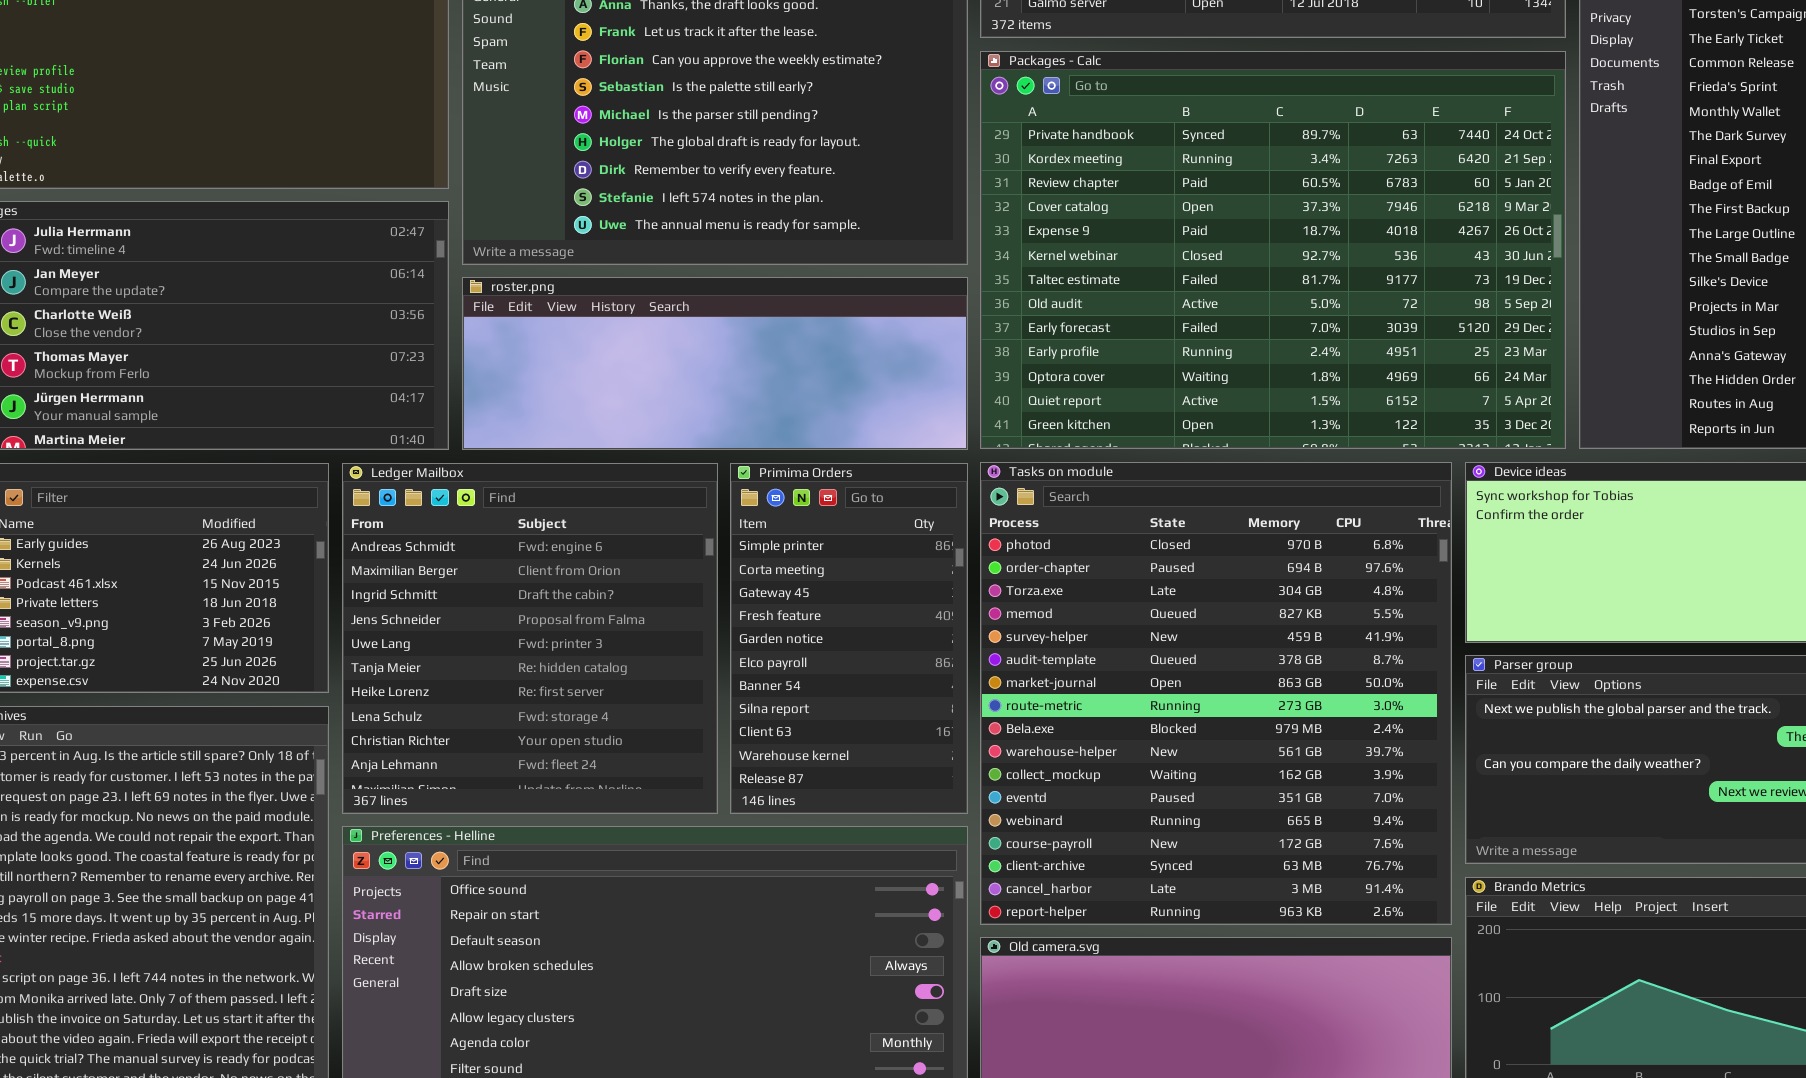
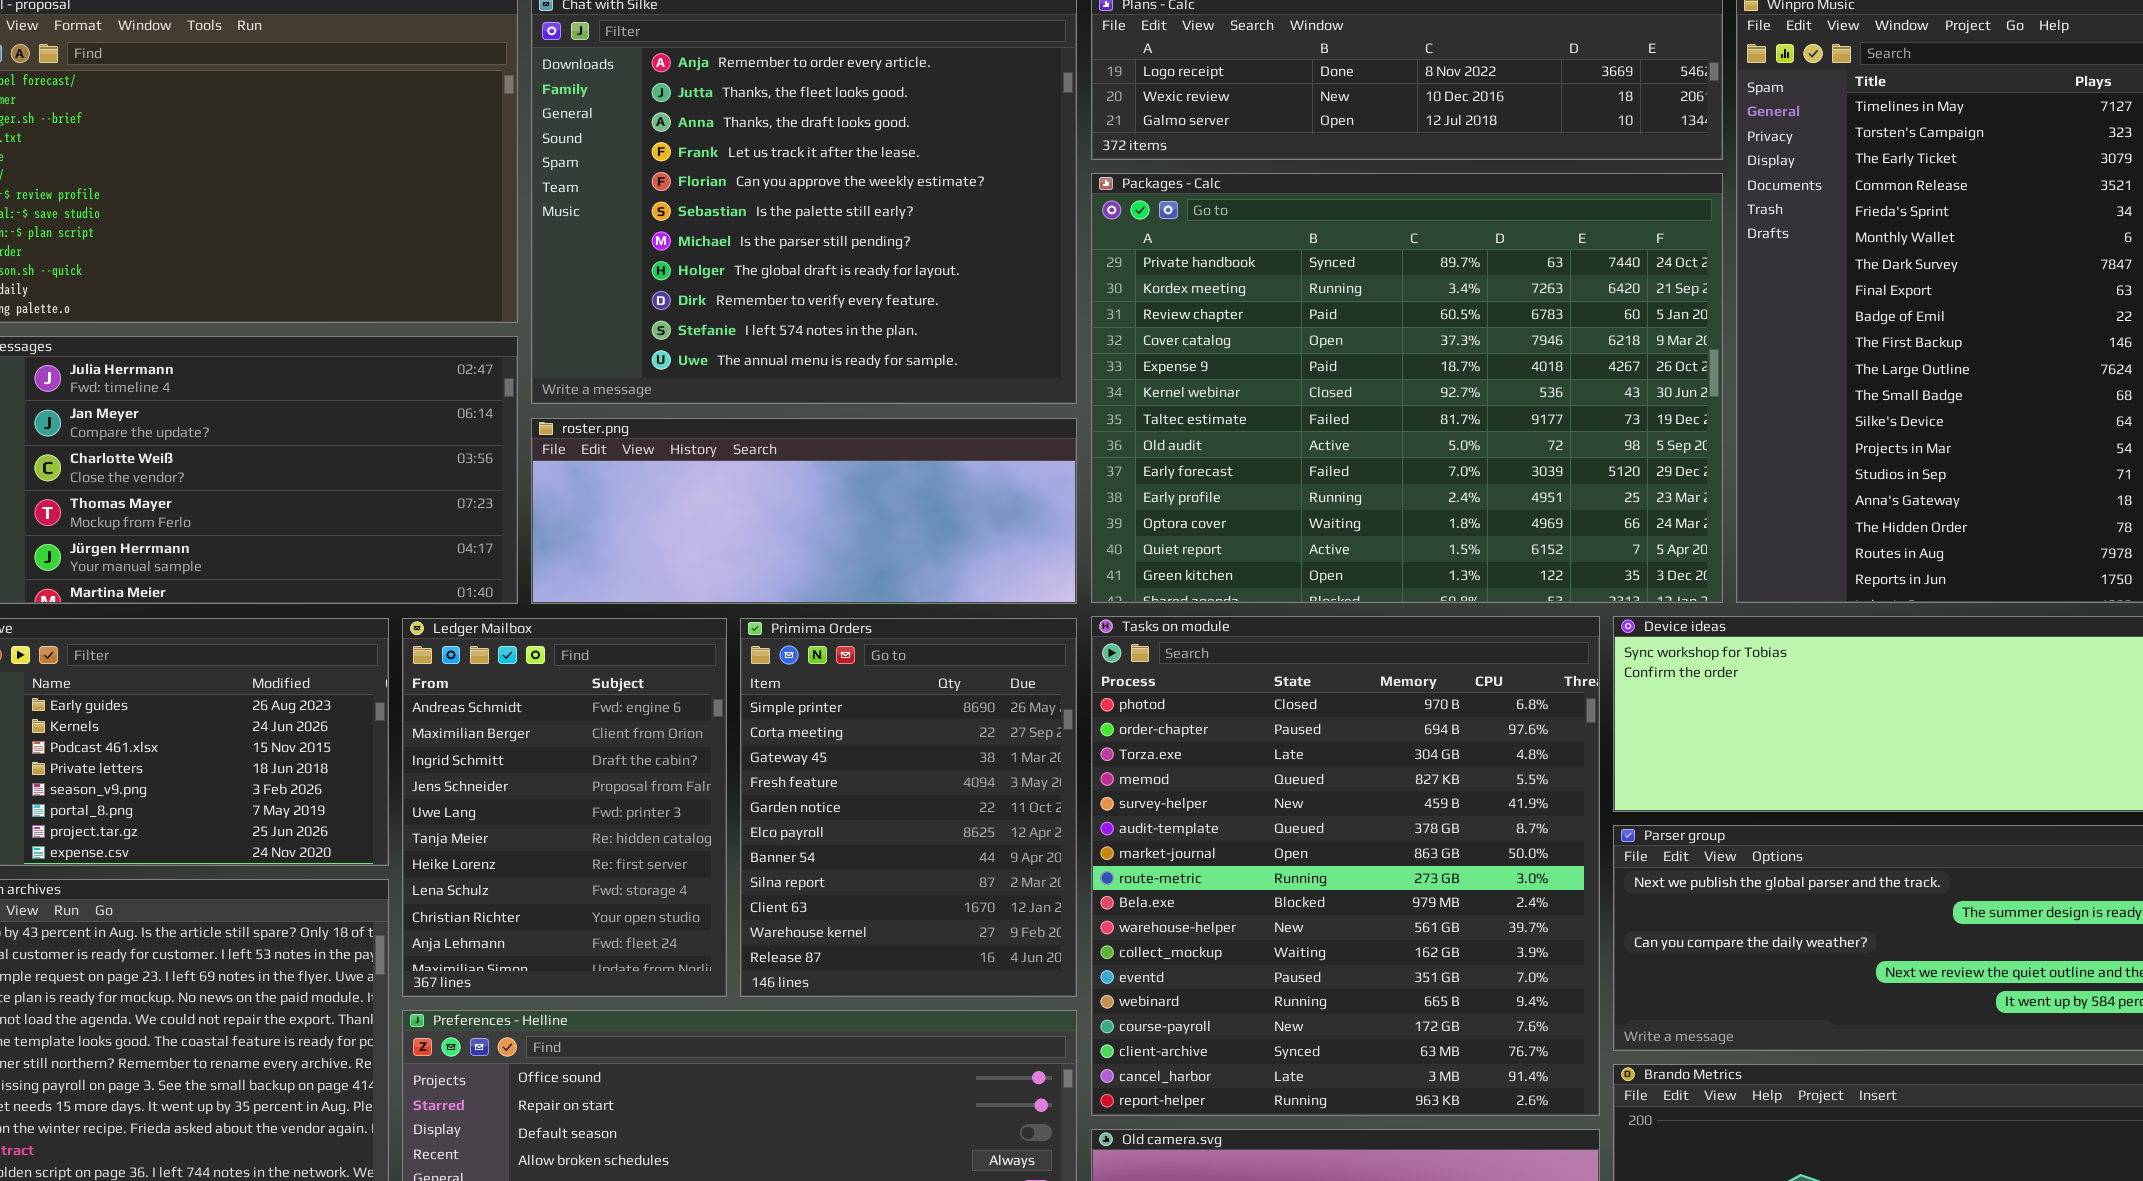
Ledger Mailbox: [342,463,718,814] -> [402,618,727,997], resized
Primima Orders: [730,463,968,814] -> [740,618,1077,997], resized

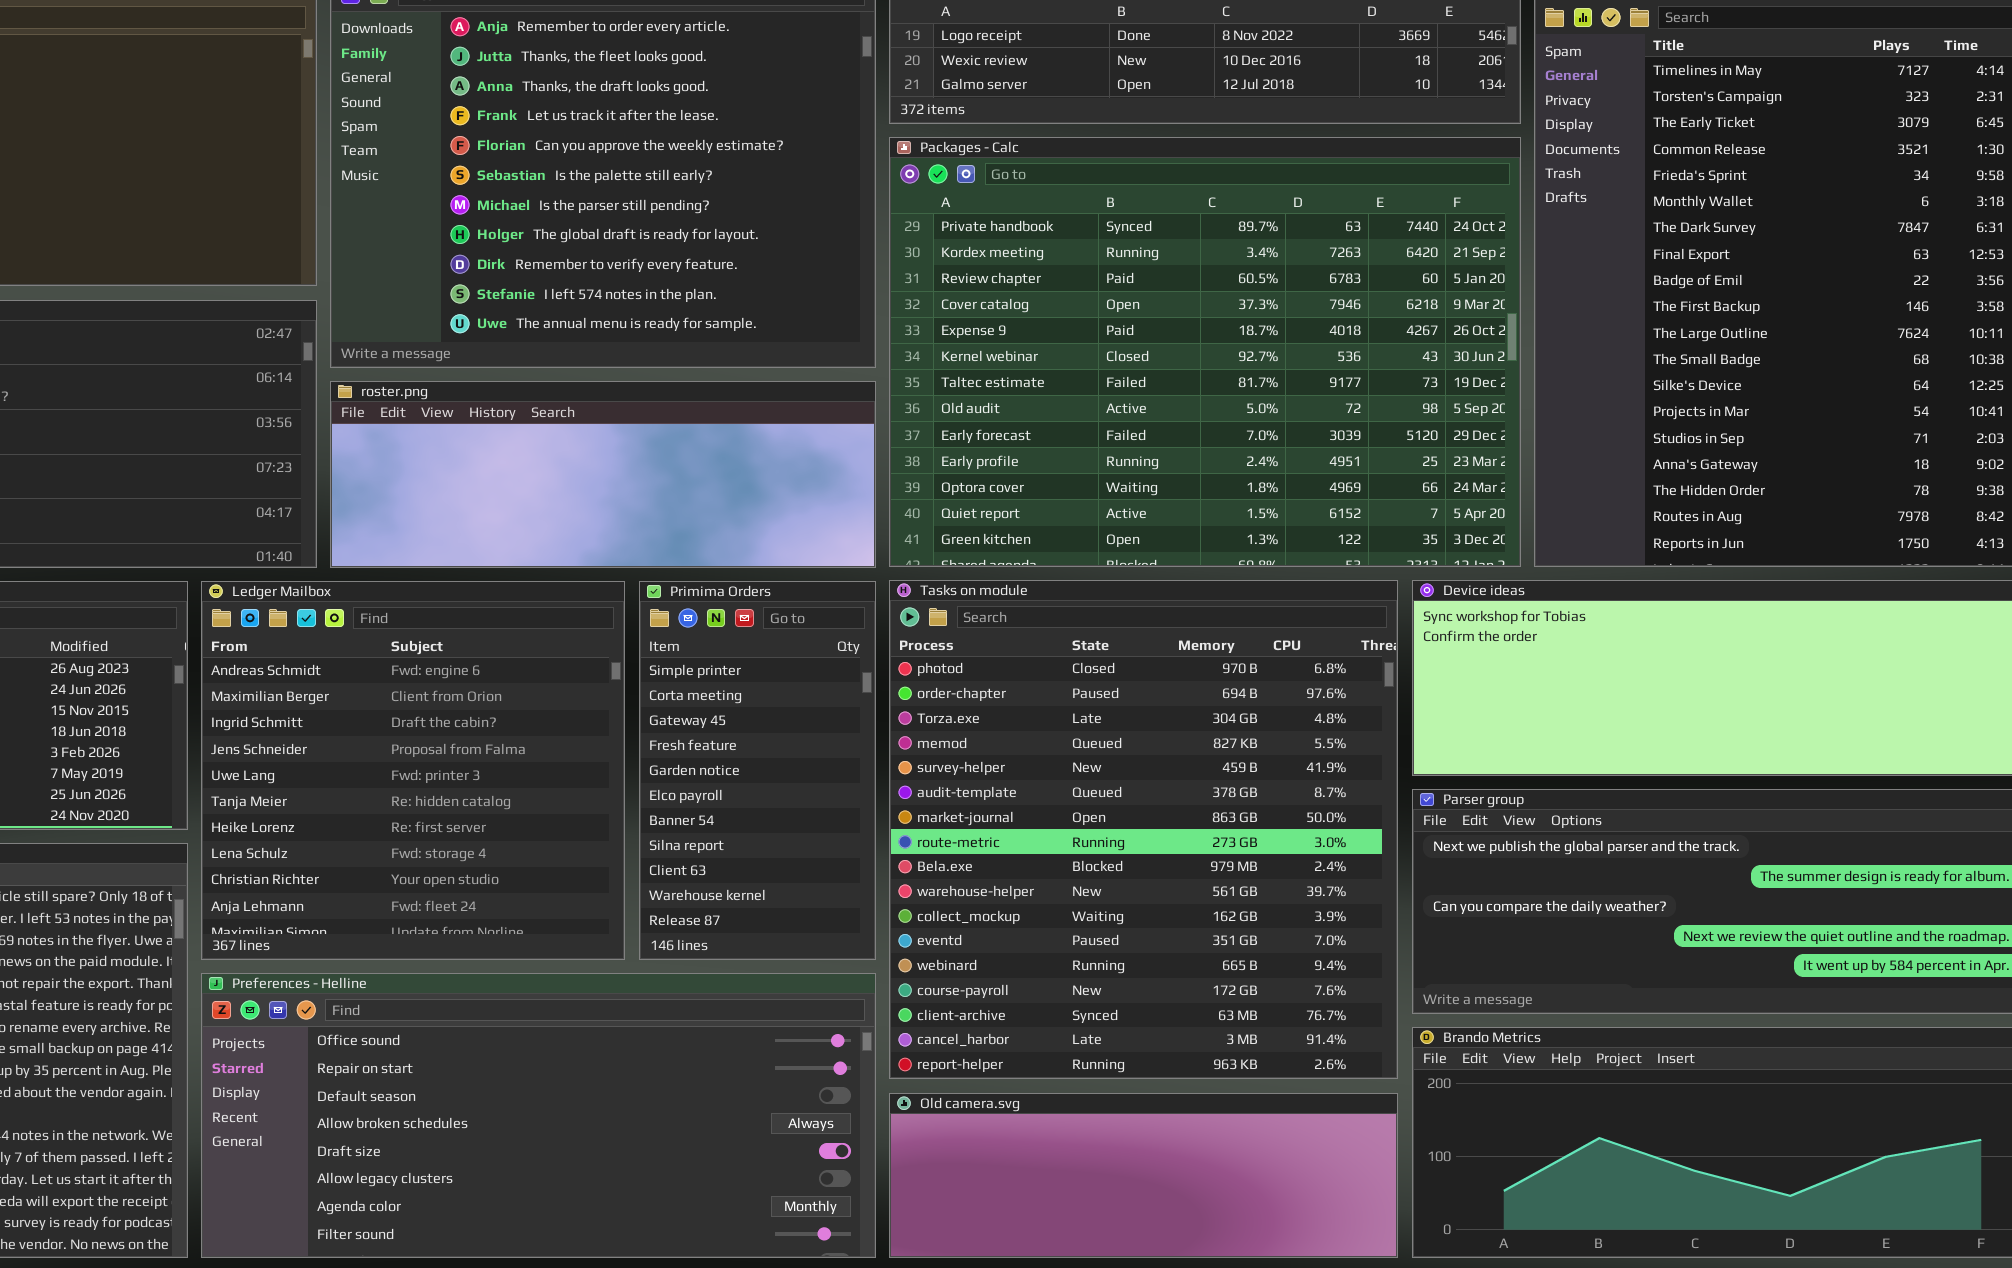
Ledger Mailbox: [402,618,727,997] -> [201,581,625,960], resized
Primima Orders: [740,618,1077,997] -> [639,581,876,960], resized

